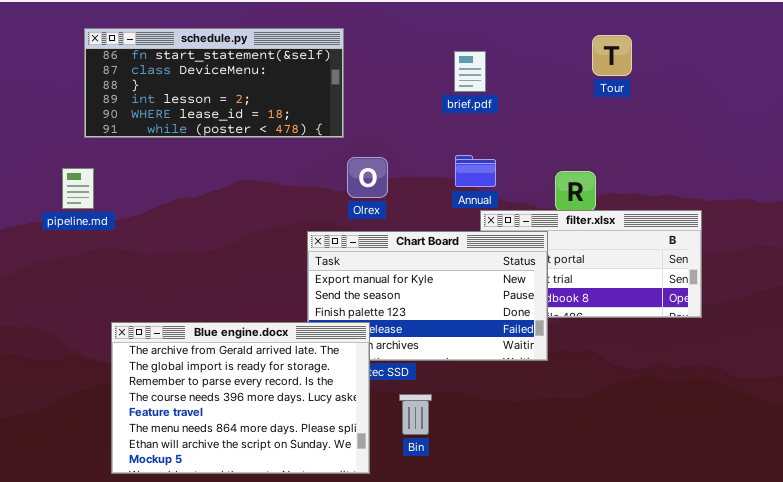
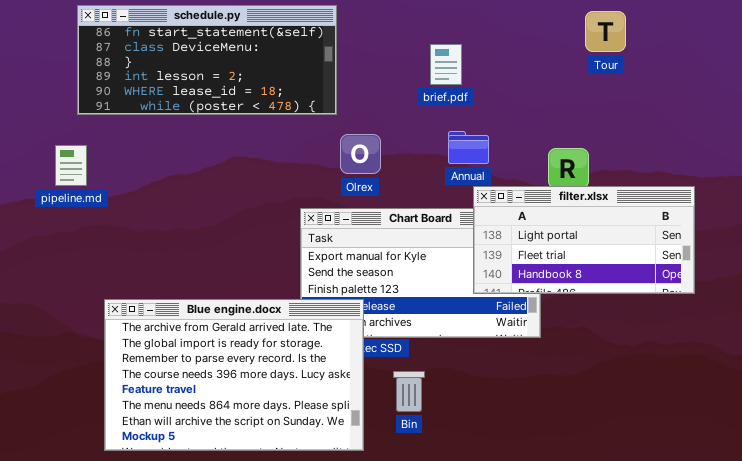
brief.pdf: [454,51,486,92] -> [430,44,462,85], moved
filter.xlsx: [480,210,702,318] -> [473,186,695,294], raised

